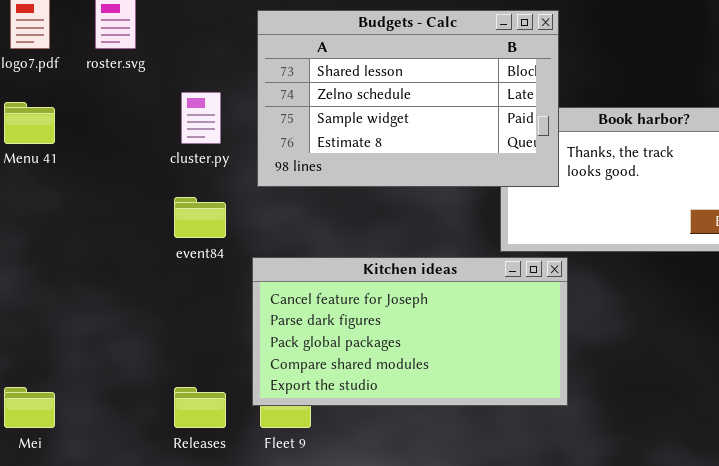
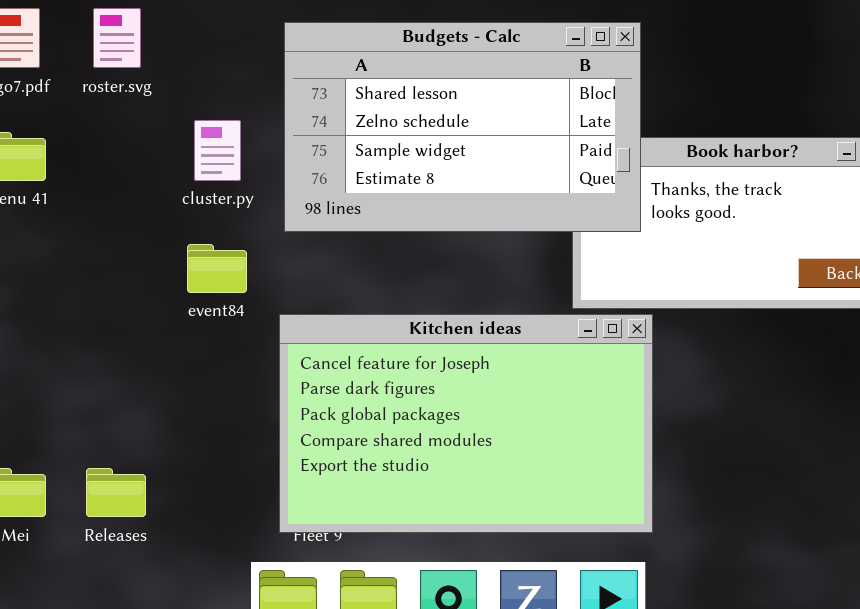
Kitchen ideas: [252,257,568,406] -> [279,314,653,533], resized
Releases: [174,387,226,428] -> [86,468,146,517], moved

